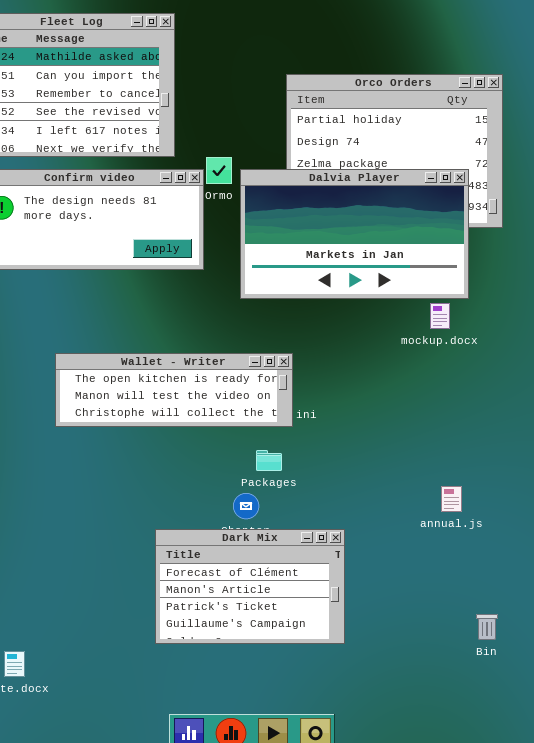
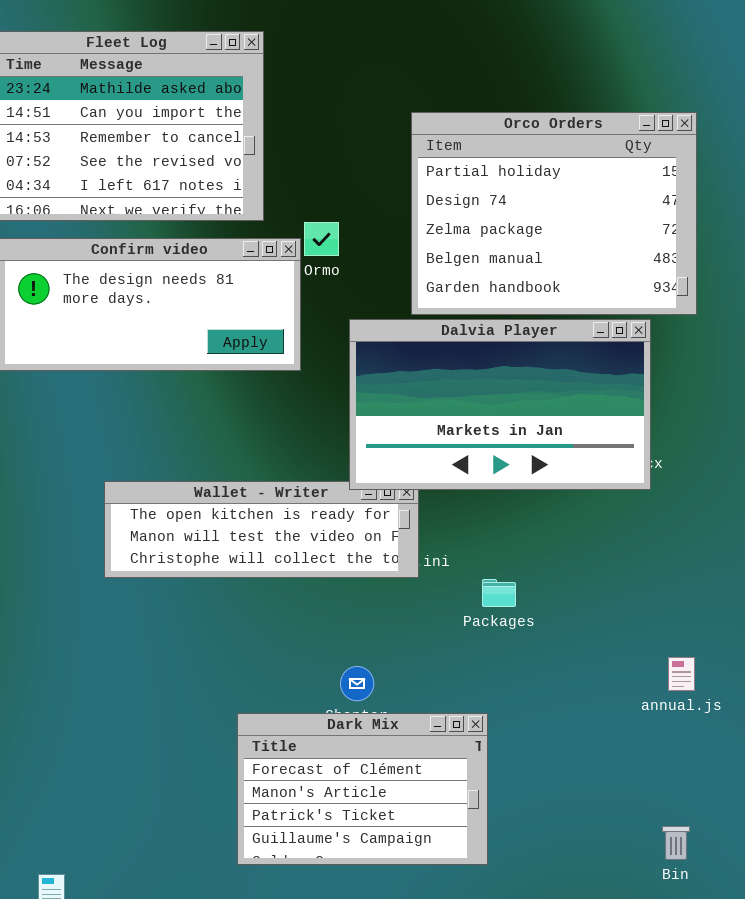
Dalvia Player: [240,169,469,299] -> [349,319,651,490], moved
Packages: [256,450,282,471] -> [482,579,516,607], moved
annual.js: [441,486,462,512] -> [668,657,695,691], moved

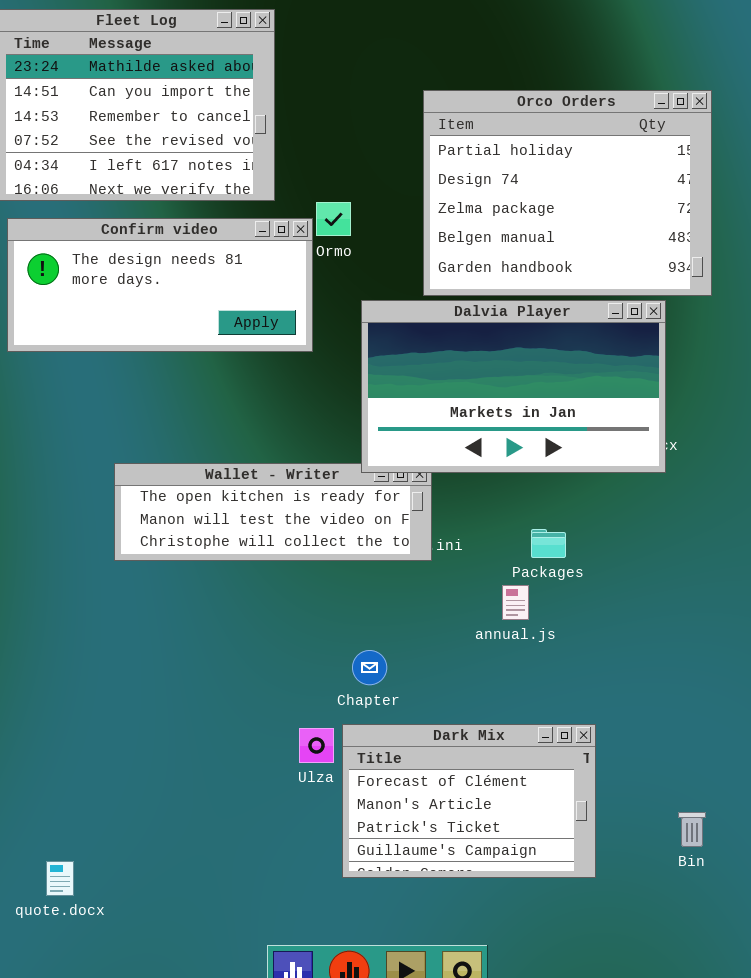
Packages: [482,579,516,607] -> [531,529,566,558], moved
annual.js: [668,657,695,691] -> [502,585,529,620], moved
Dark Mix: [237,713,488,865] -> [342,724,596,878], moved

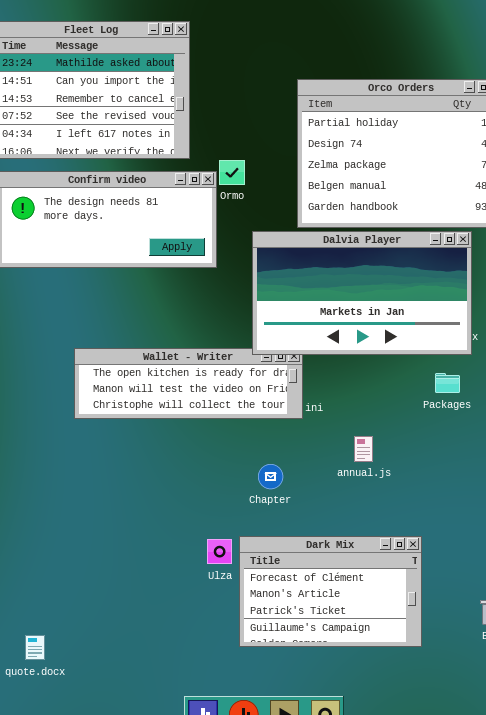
Packages: [531,529,566,558] -> [435,373,460,393], moved
Chapter: [352,650,387,685] -> [258,464,283,489], moved

